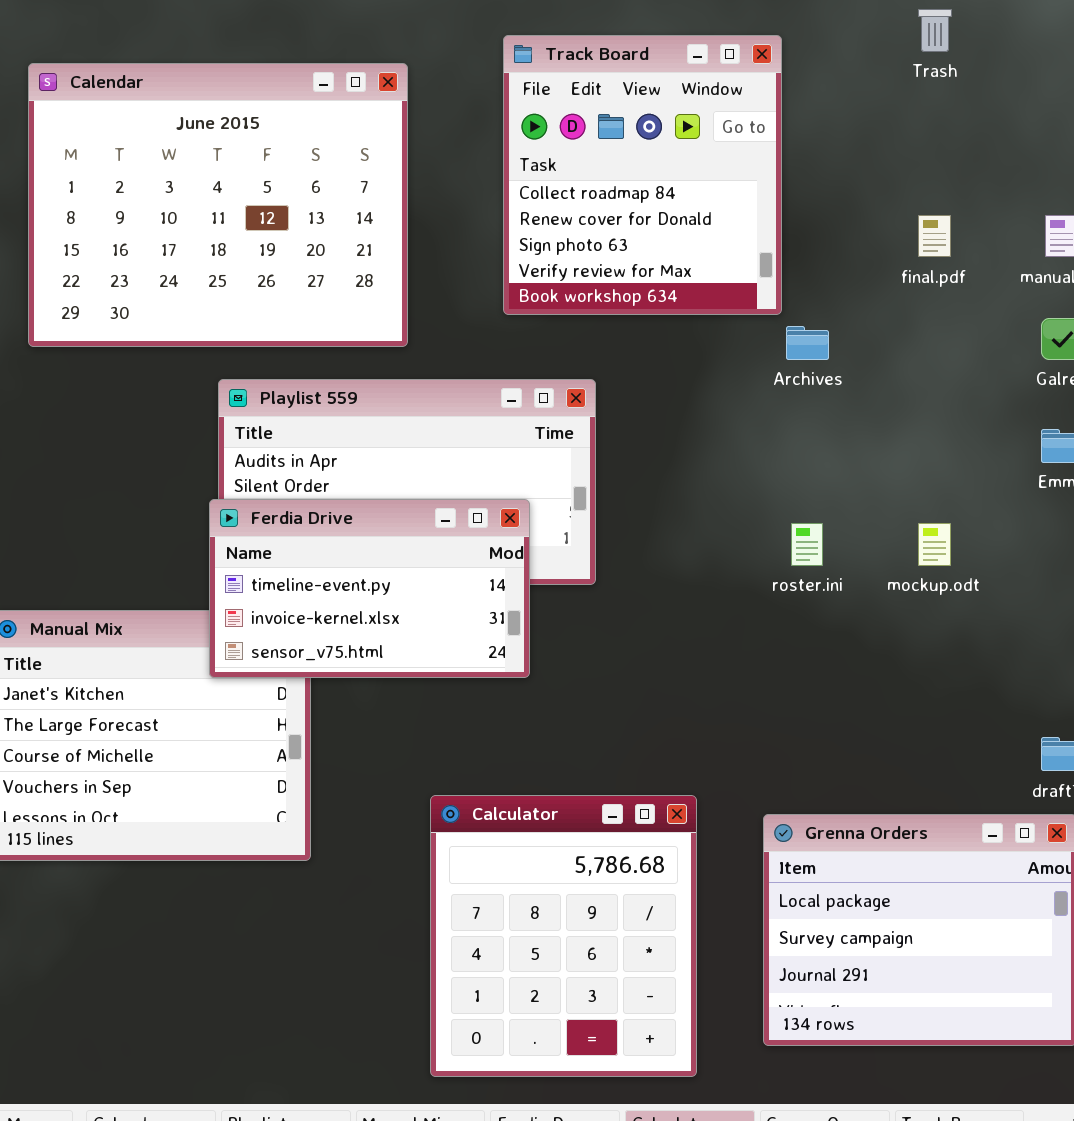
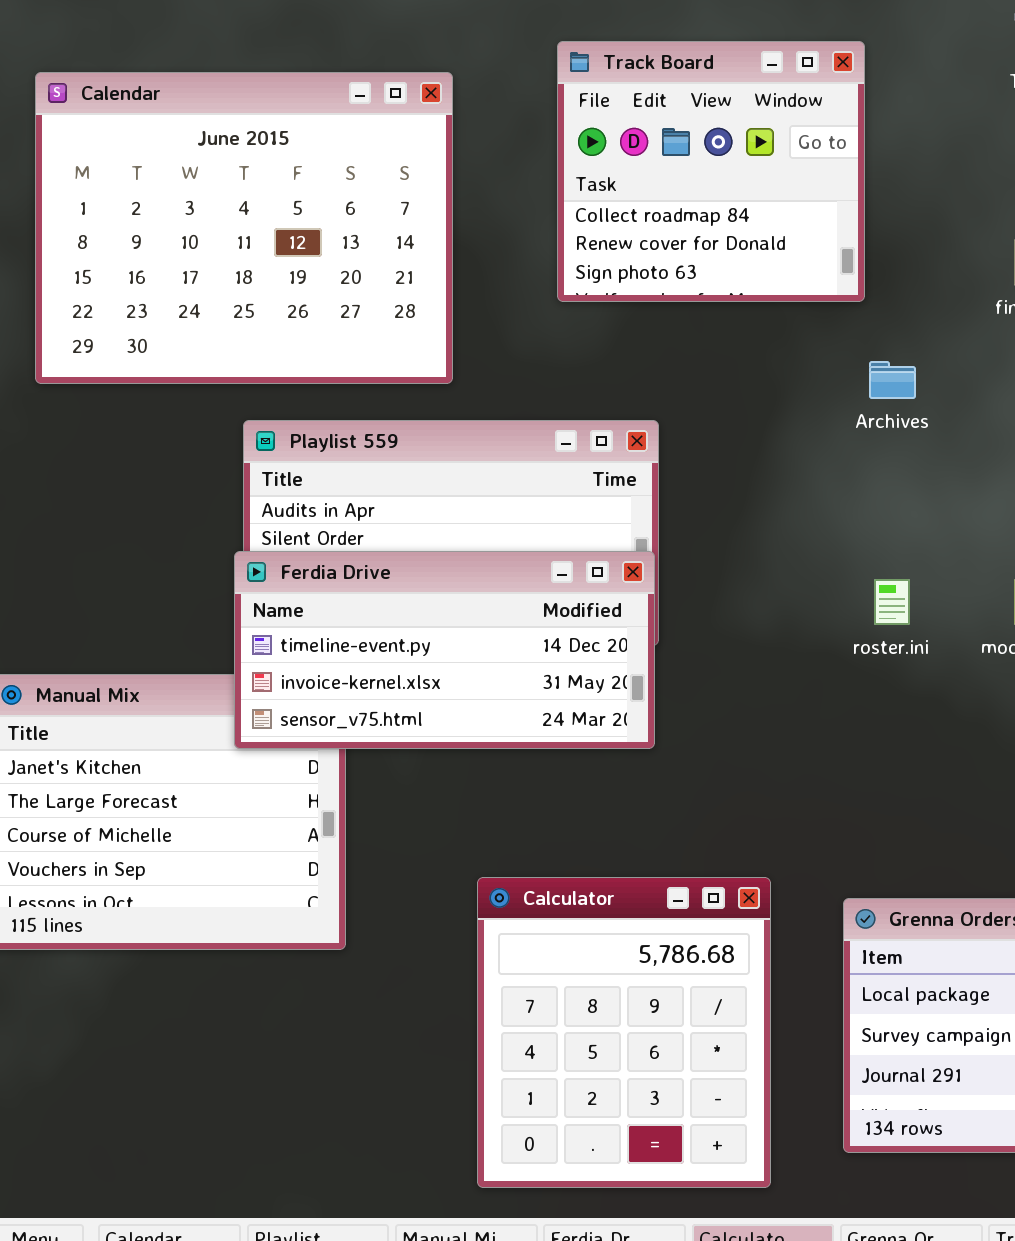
Track Board: [503,35,782,315] -> [557,41,865,302], resized
Ferdia Drive: [209,499,530,678] -> [234,551,655,749], resized

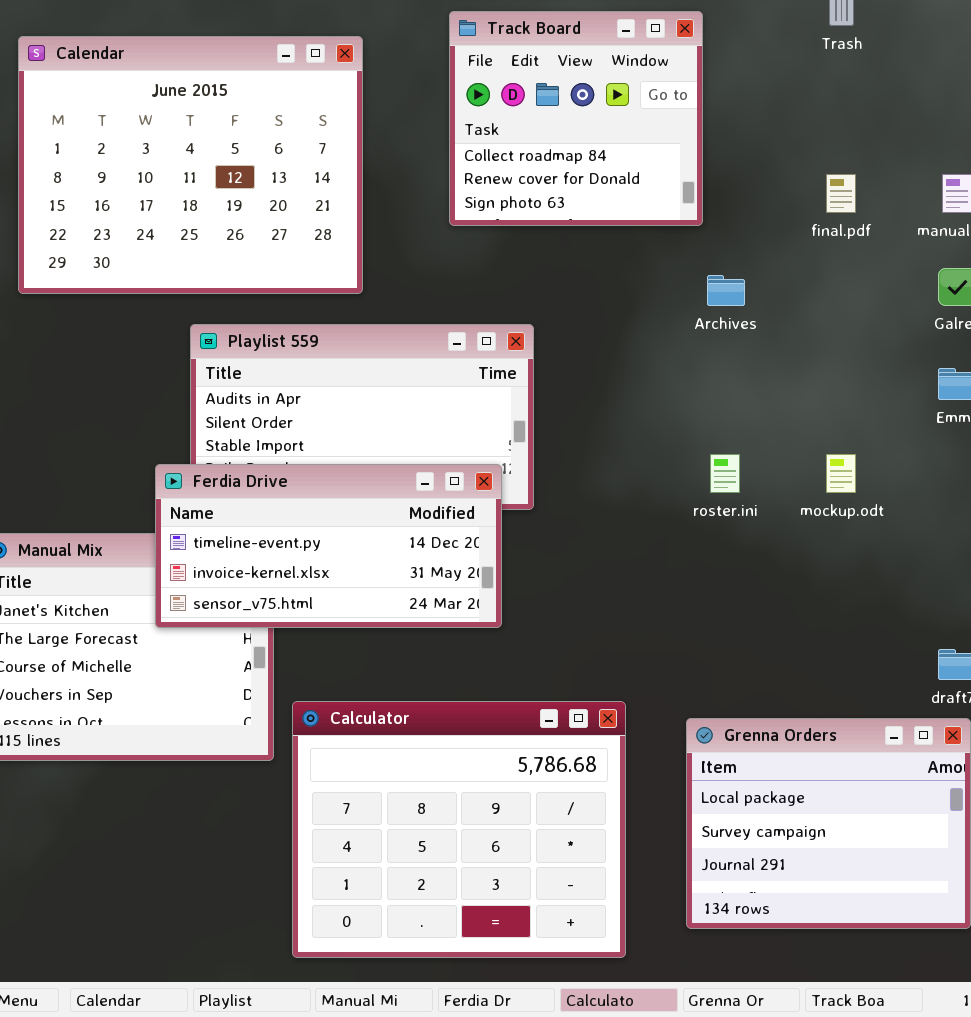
Ferdia Drive: [234,551,655,749] -> [155,464,502,628], moved
Calculator: [477,877,771,1188] -> [292,701,626,958], resized

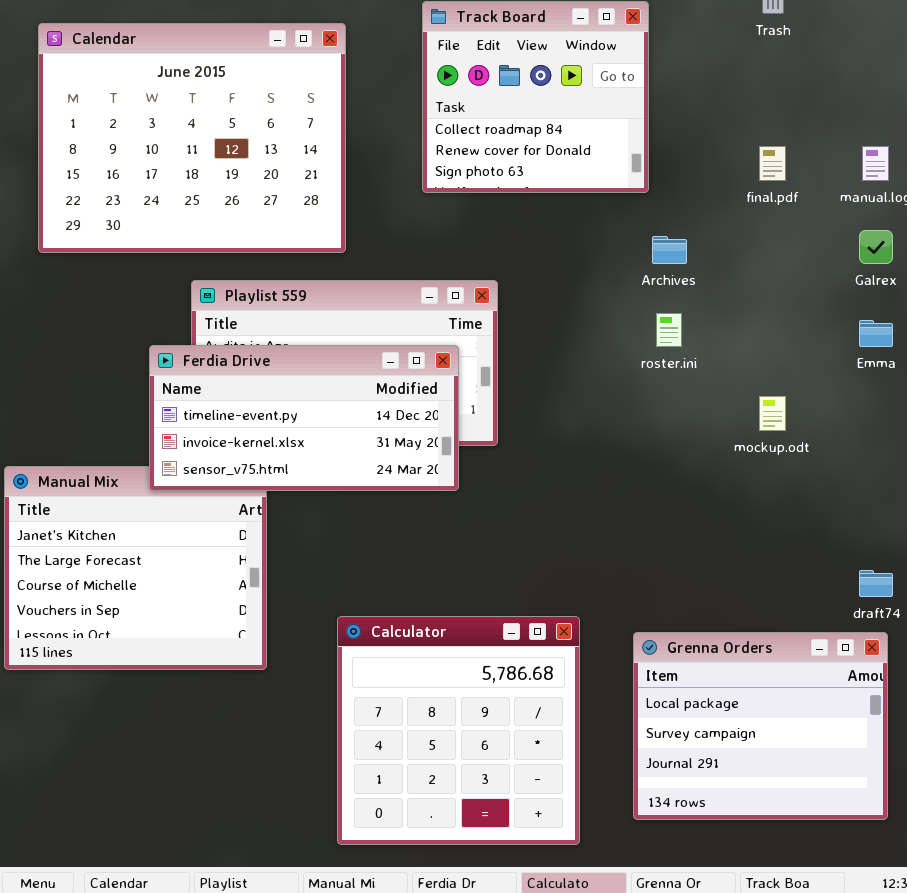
roster.ini: [710,454,740,493] -> [656,313,682,347], moved
Ferdia Drive: [155,464,502,628] -> [149,345,459,491], moved
Calculator: [292,701,626,958] -> [337,616,580,845], resized

